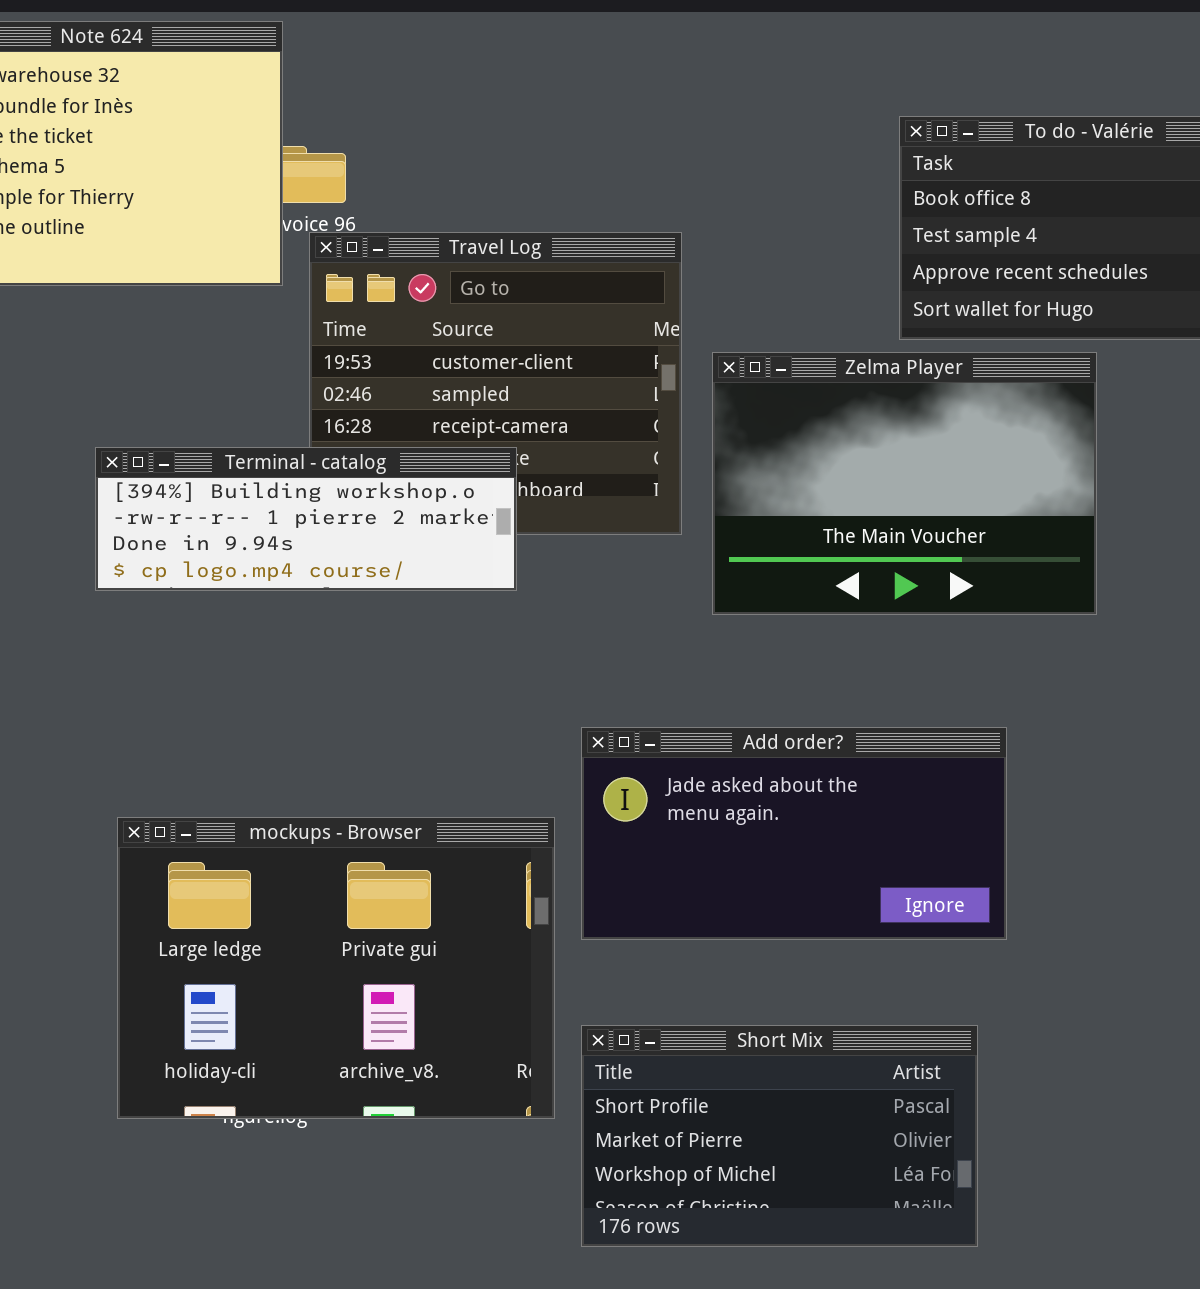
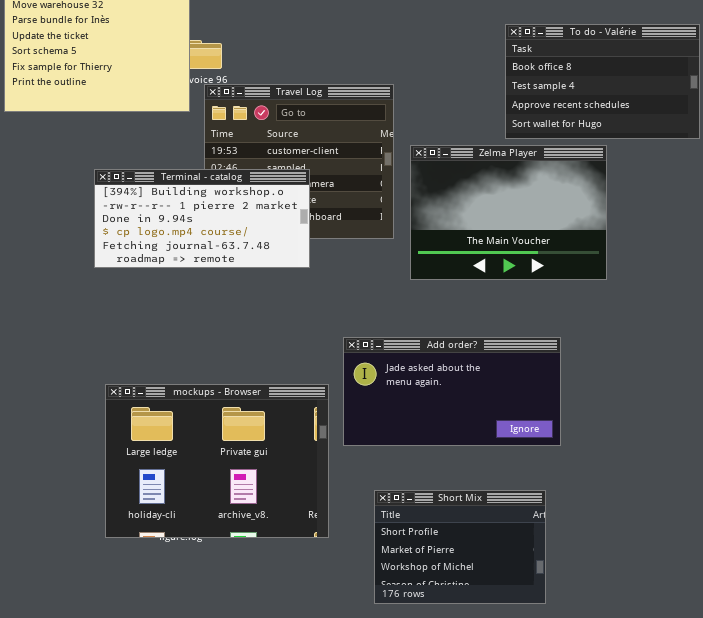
Terminal - catalog: [95,447,517,591] -> [94,169,310,268], resized
Short Mix: [581,1025,978,1247] -> [374,490,546,604], resized

